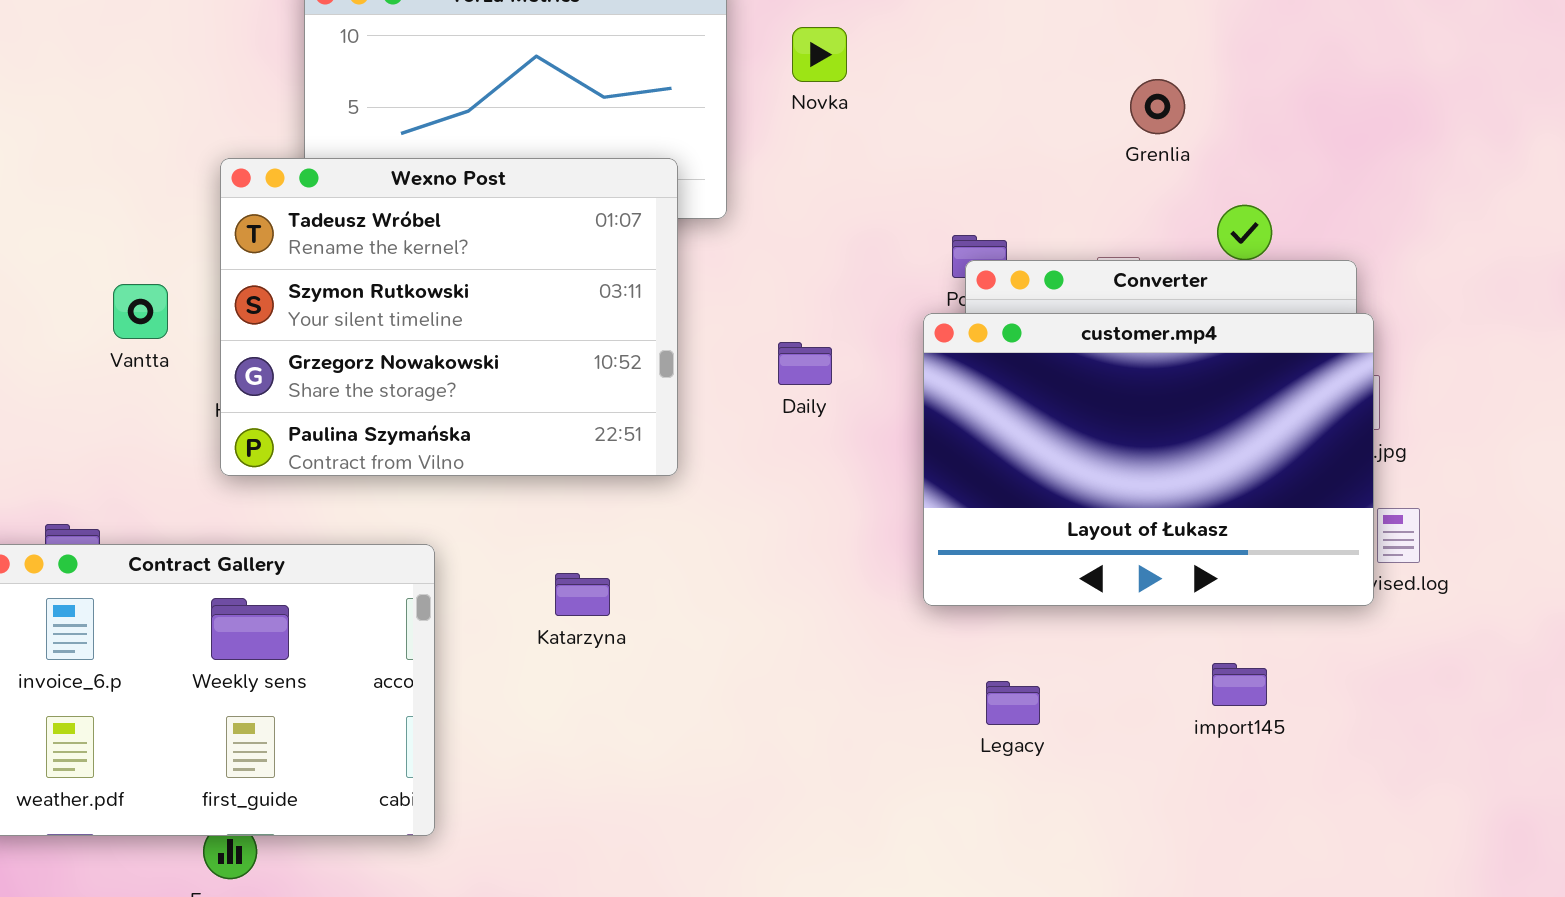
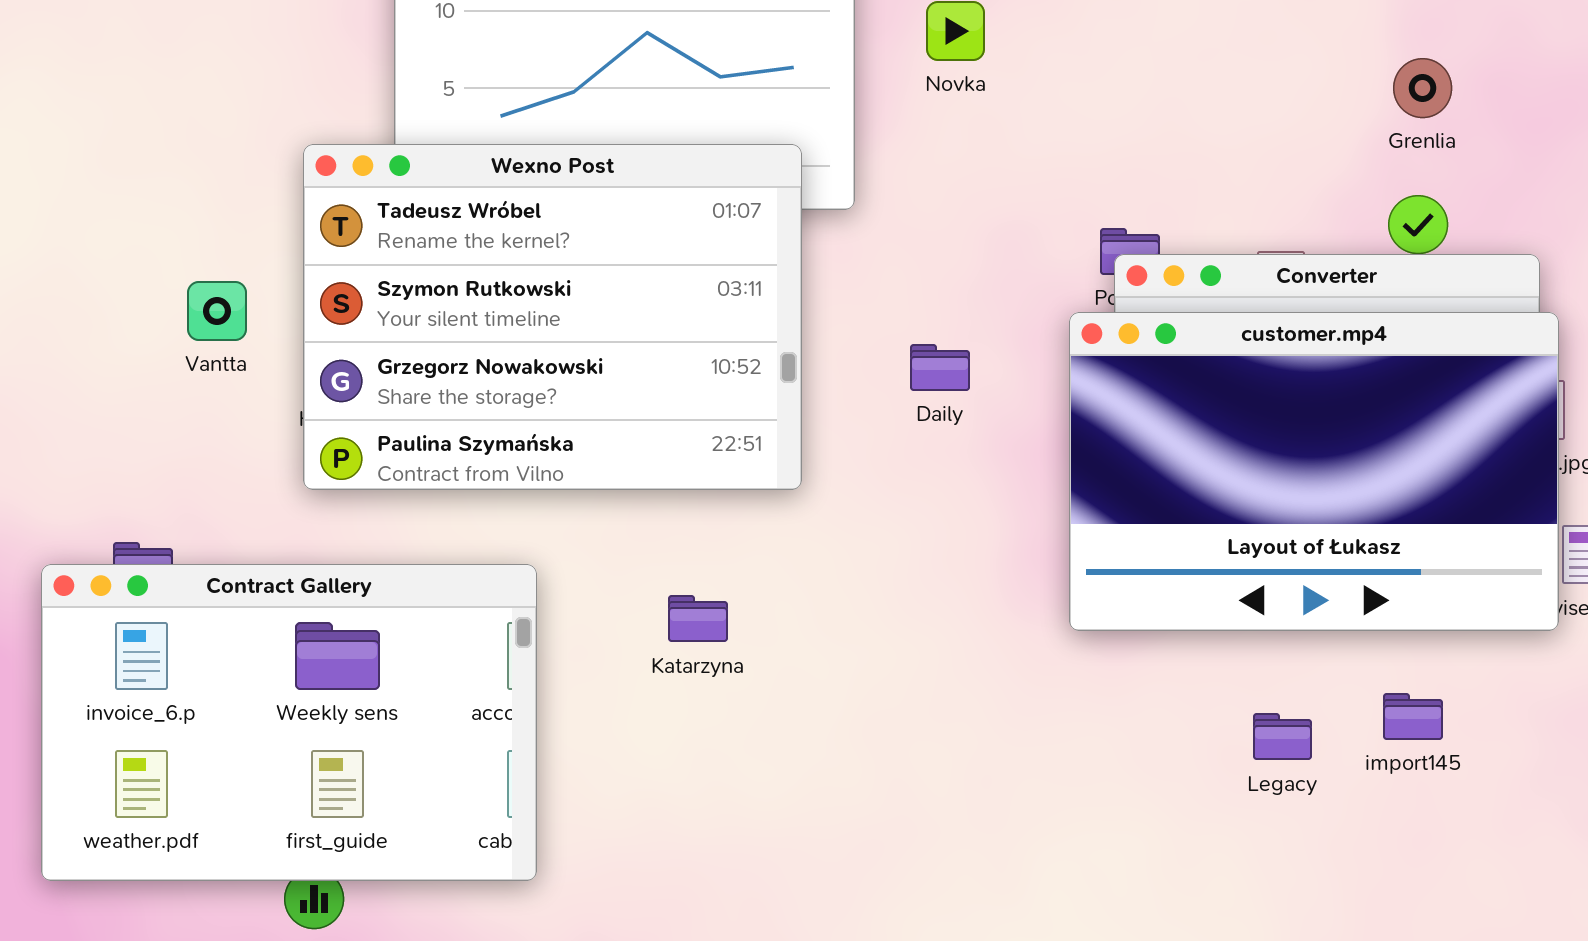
Grenlia: [1130,79,1185,134] -> [1393,58,1452,118], moved
Legacy: [986,681,1040,725] -> [1253,713,1312,760], moved

